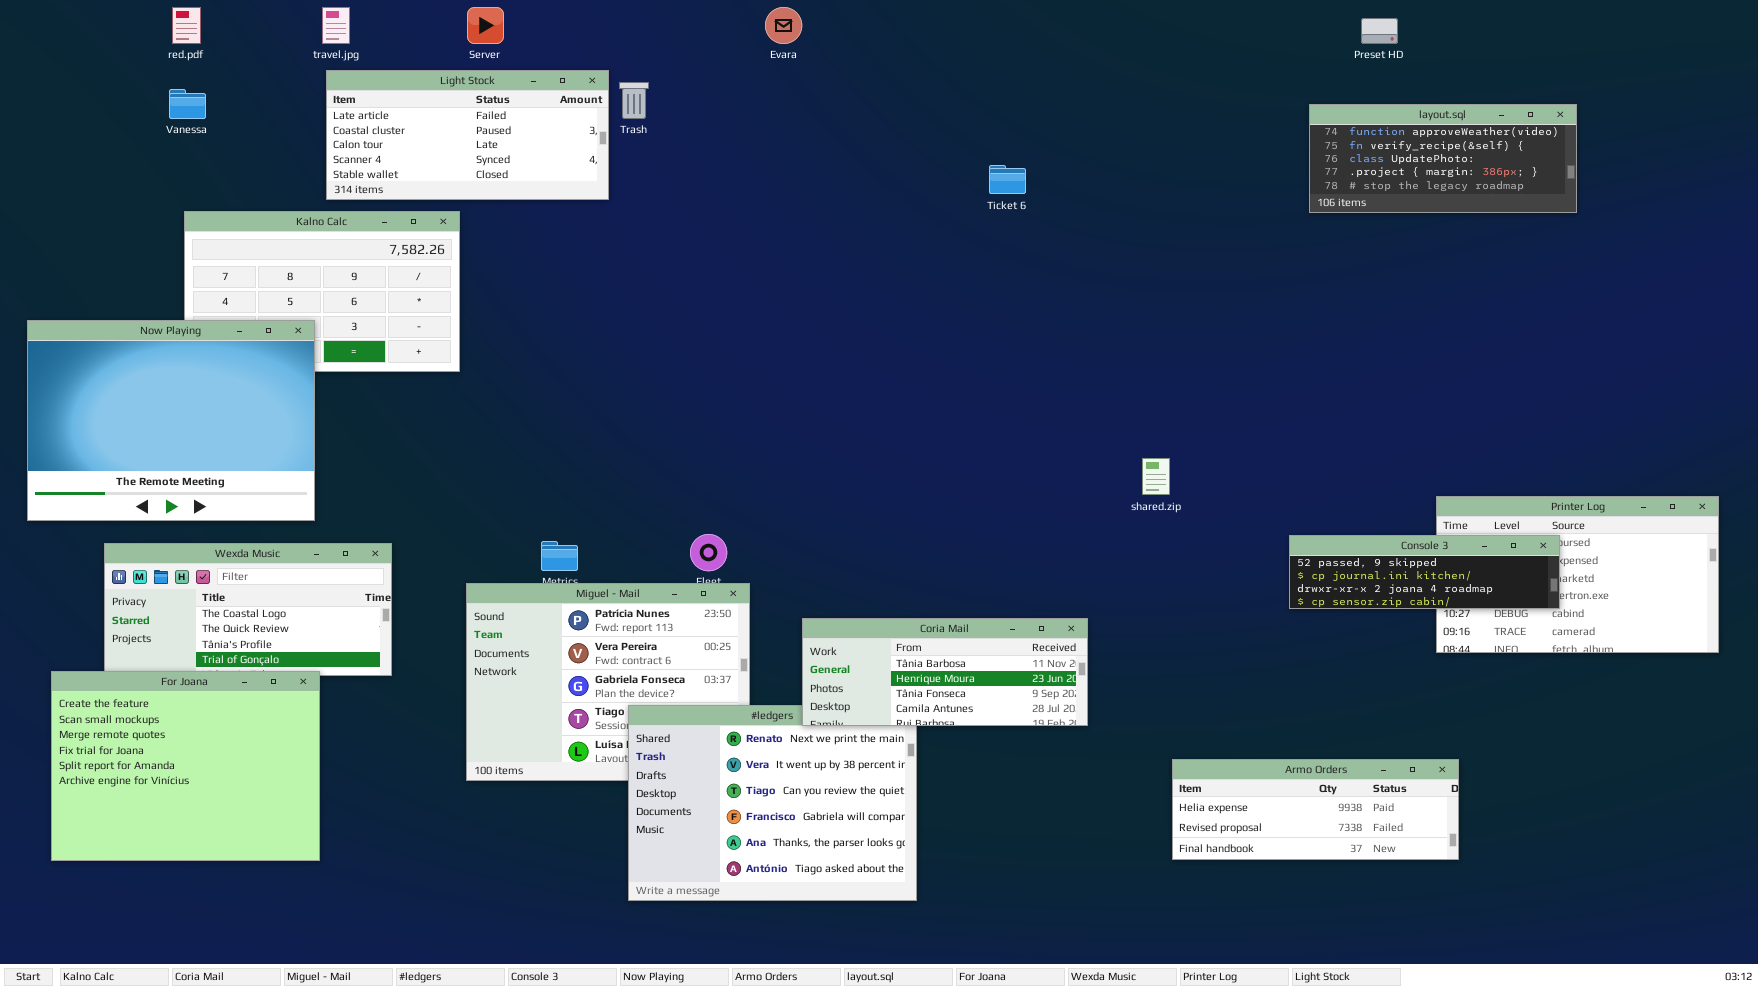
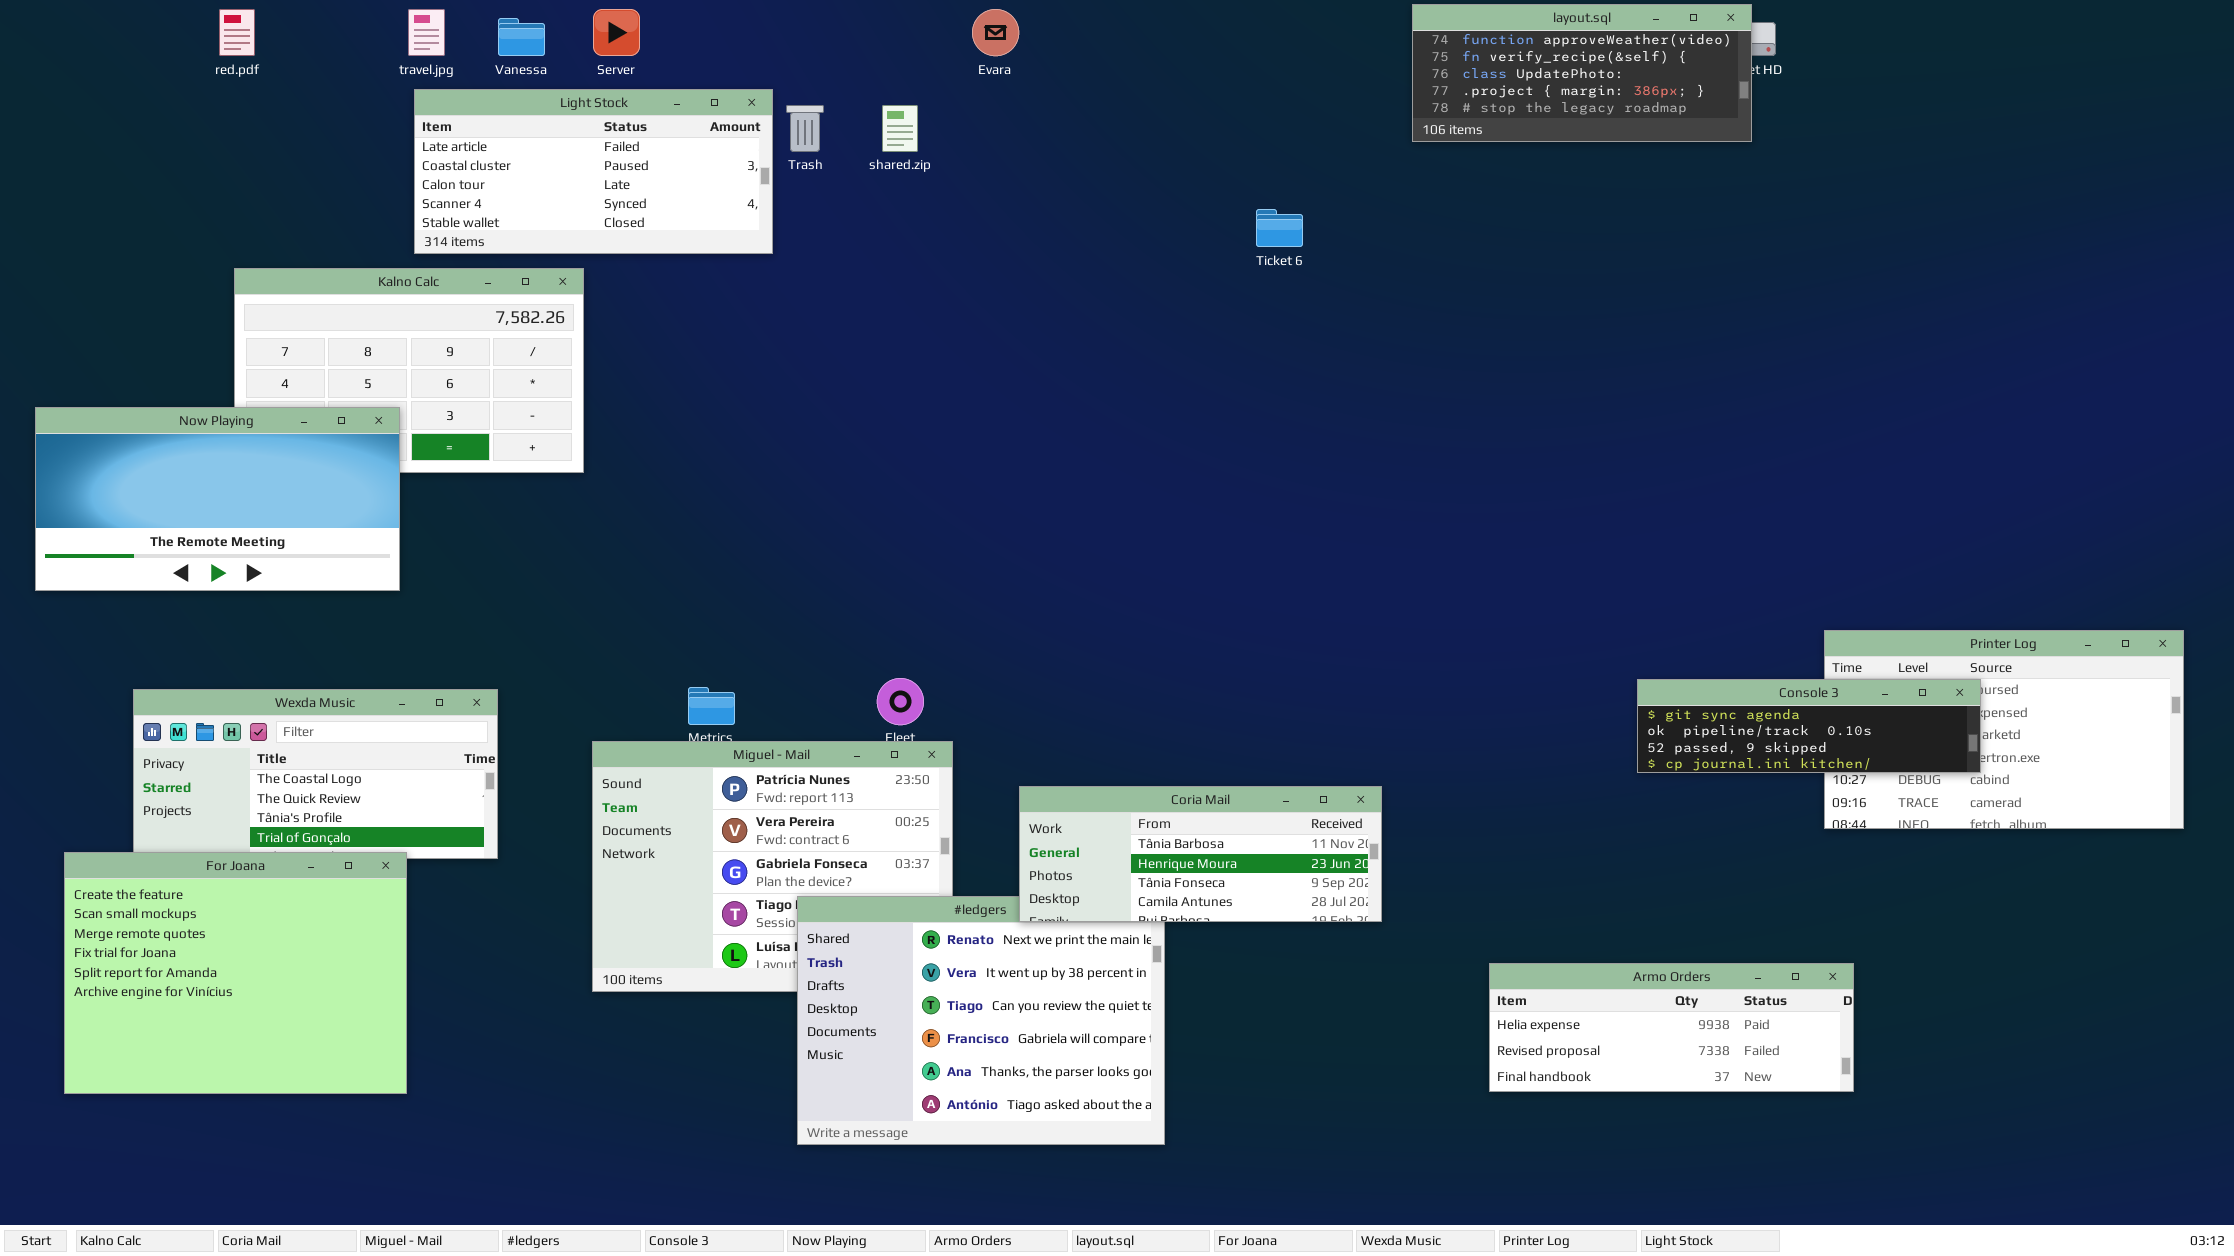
Vanessa: [169,89,206,119] -> [498,18,545,56], moved
layout.sql: [1309,104,1577,213] -> [1412,4,1752,142], moved
Now Playing: [27,320,315,521] -> [35,407,400,591], resized
shared.zip: [1142,458,1170,495] -> [882,105,918,152], moved
Console 3: [1289,535,1560,609] -> [1637,679,1981,773], scrolled up 2 rows

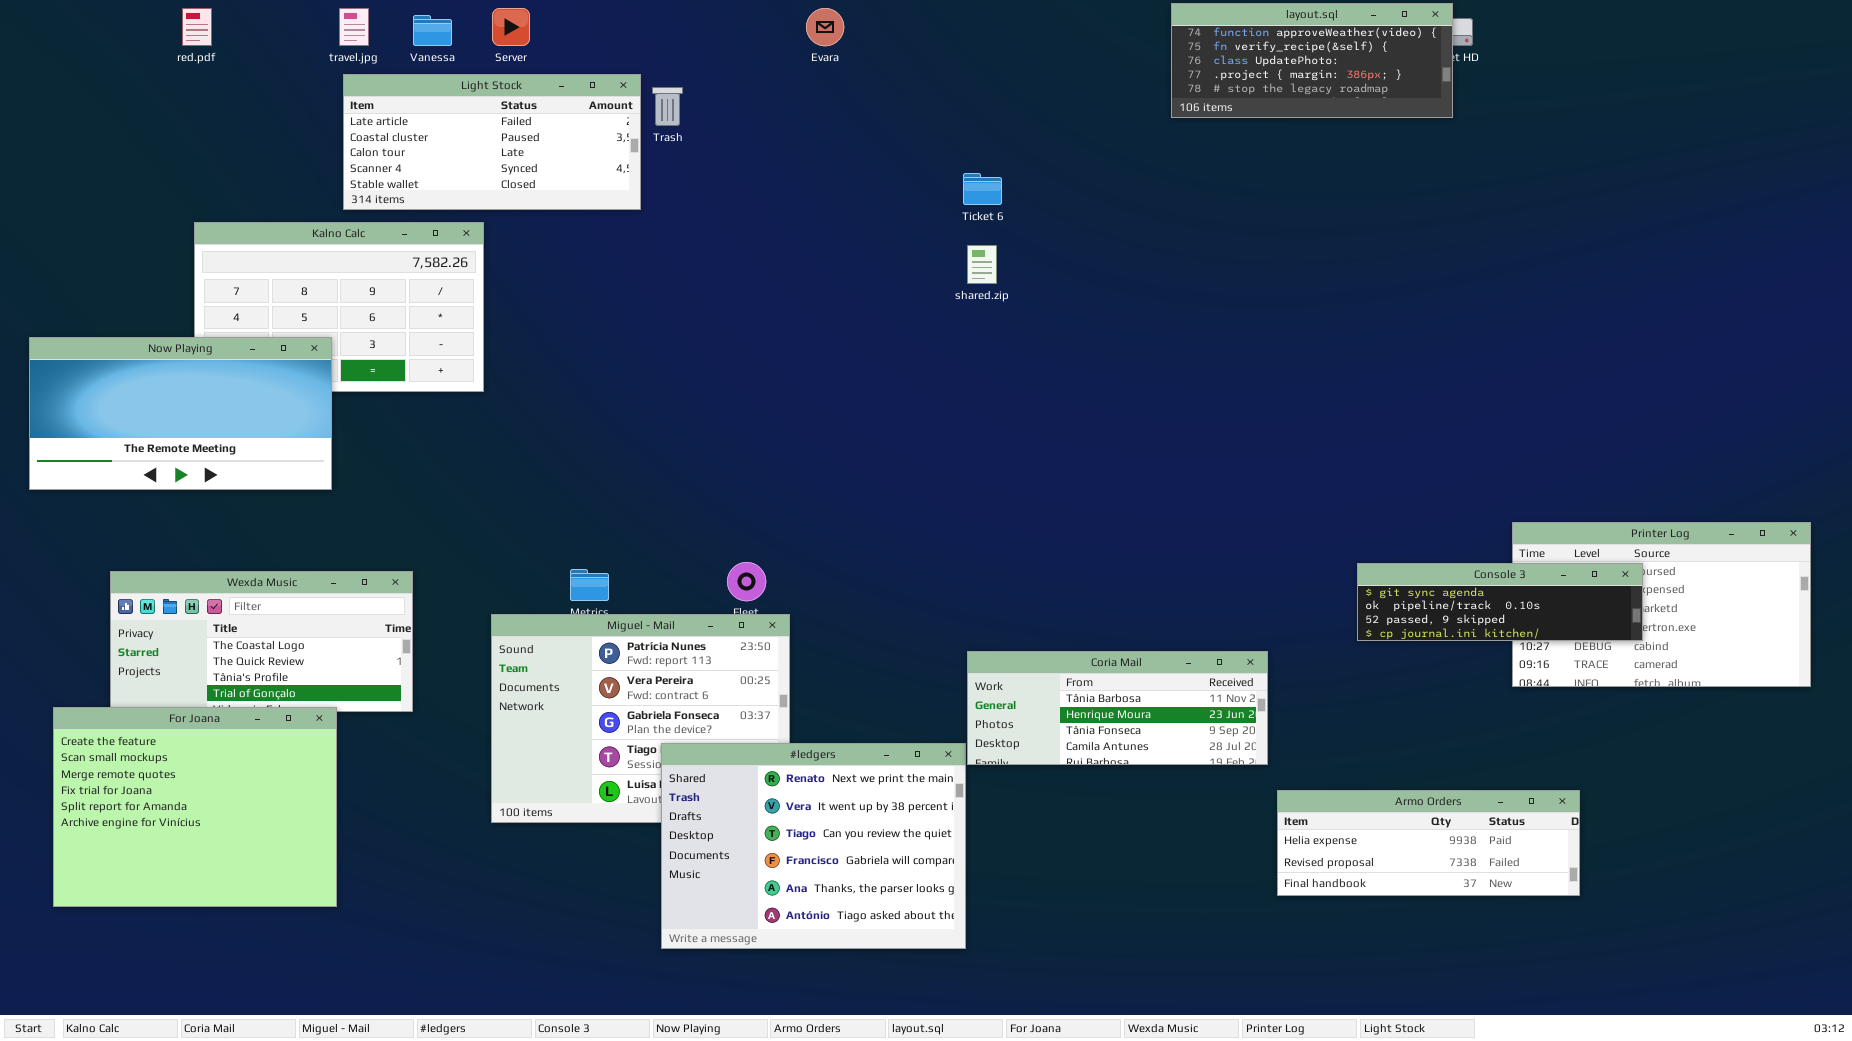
shared.zip: [882,105,918,152] -> [967,245,997,284], moved
Ticket 6: [1256,209,1303,247] -> [963,173,1002,205], moved
Coria Mail: [1019,786,1382,922] -> [967,651,1268,765], moved
Armo Orders: [1489,963,1854,1092] -> [1277,790,1580,896], moved

